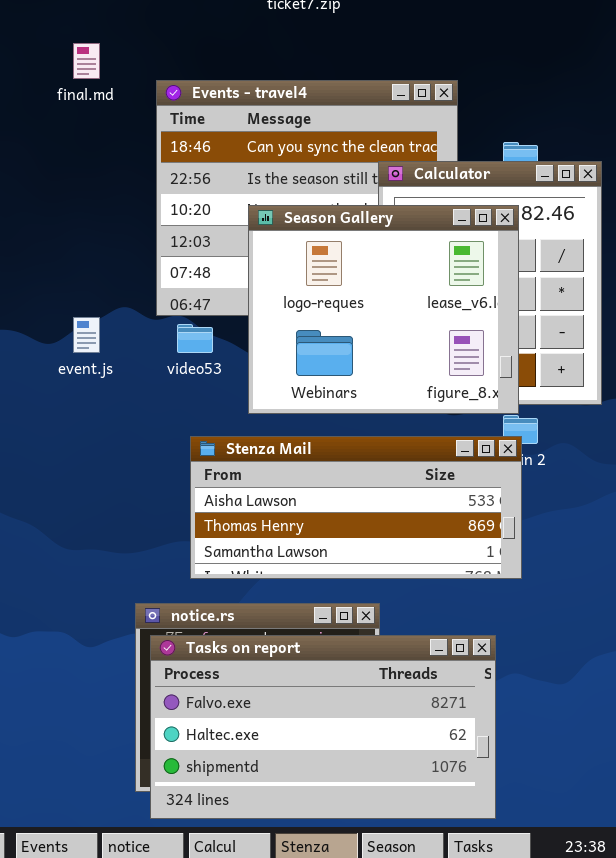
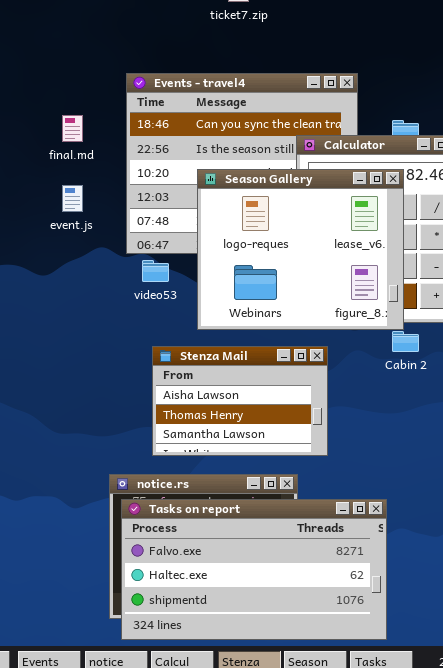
final.md: [73,43,100,79] -> [62,115,83,142], moved
event.js: [73,317,100,353] -> [62,185,83,212], moved
Stenza Mail: [190,436,522,579] -> [152,346,328,456], resized

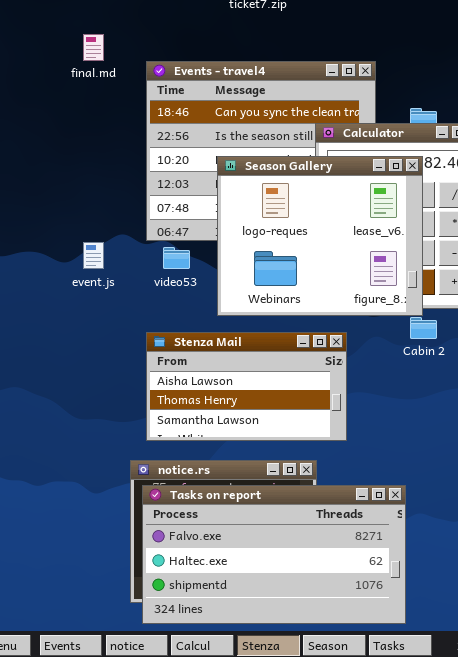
final.md: [62,115,83,142] -> [83,34,104,61], moved
event.js: [62,185,83,212] -> [83,242,104,269], moved
Stenza Mail: [152,346,328,456] -> [146,332,347,441], resized

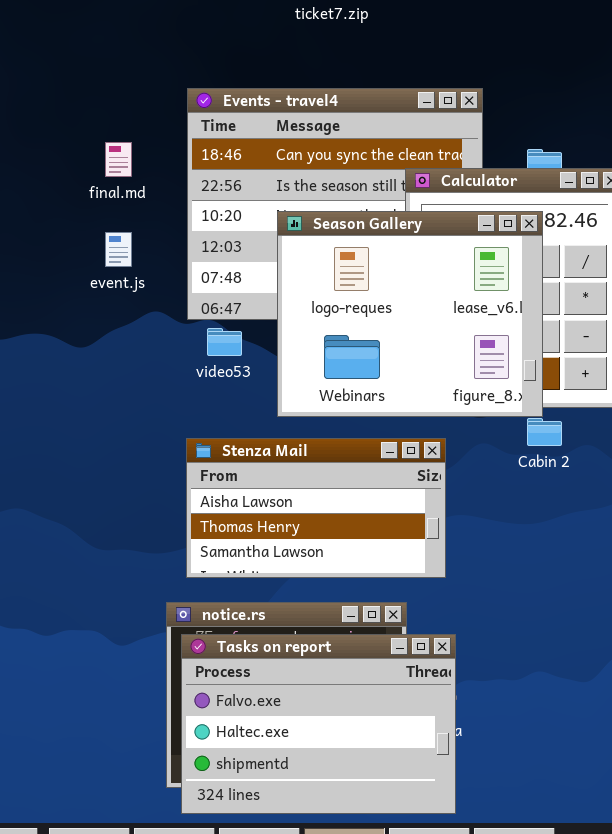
final.md: [83,34,104,61] -> [105,142,132,177], moved
event.js: [83,242,104,269] -> [105,232,132,267], moved
Tasks on report: [142,485,406,624] -> [181,634,456,814], resized

